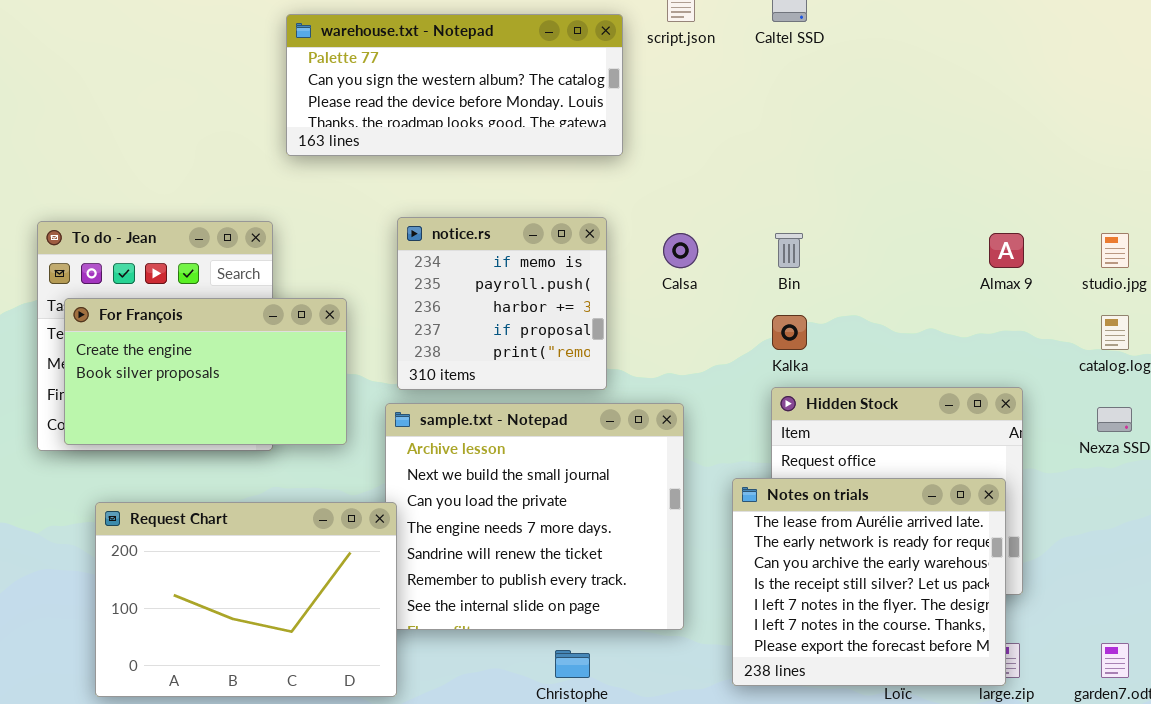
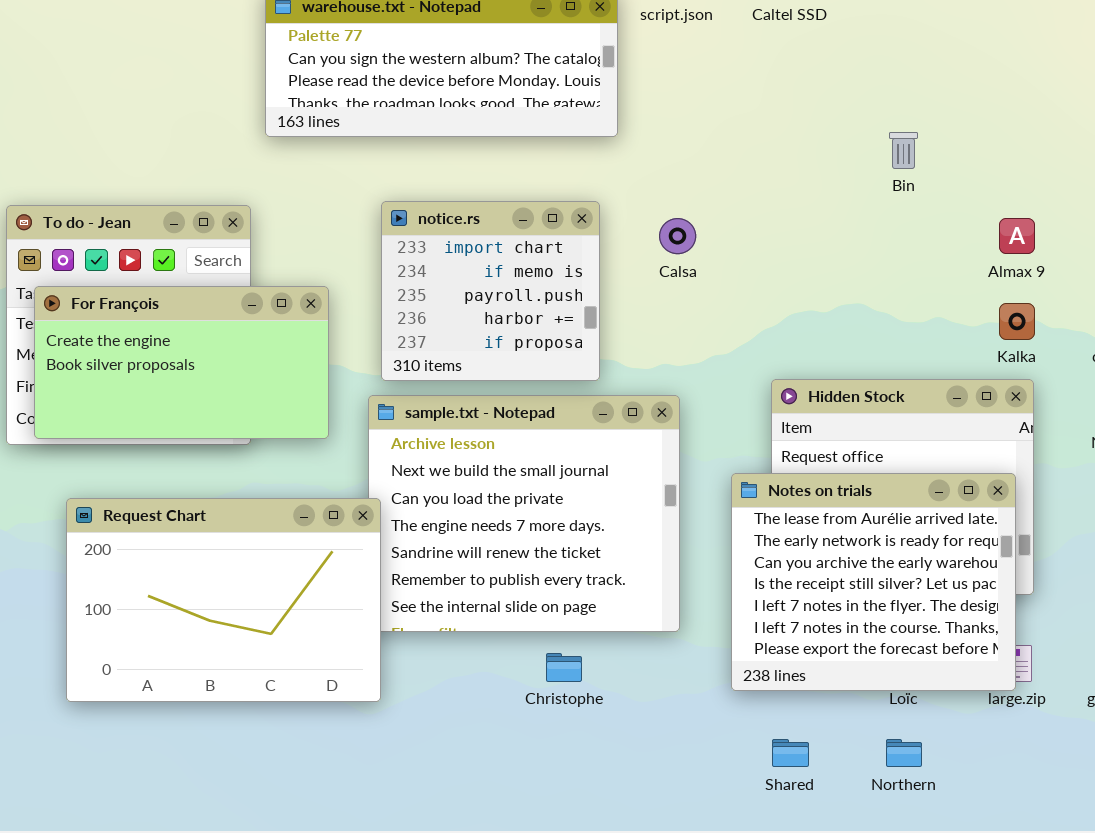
notice.rs: [397,217,607,390] -> [381,201,600,381], scrolled up 1 row
Bin: [775,233,803,268] -> [889,132,918,169], moved
Kalka: [772,315,807,350] -> [999,303,1035,340], moved

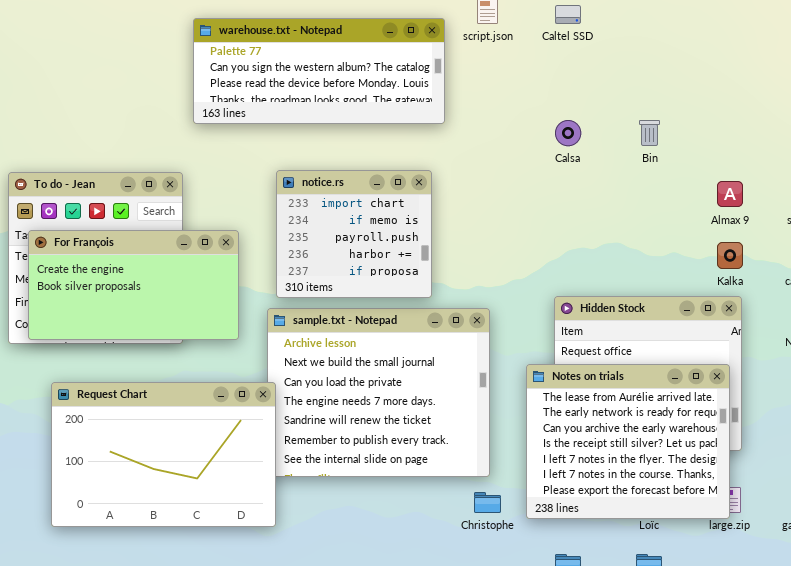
Calsa: [659,218,696,254] -> [555,120,581,146], moved
Christophe: [546,653,582,682] -> [474,492,501,513], moved

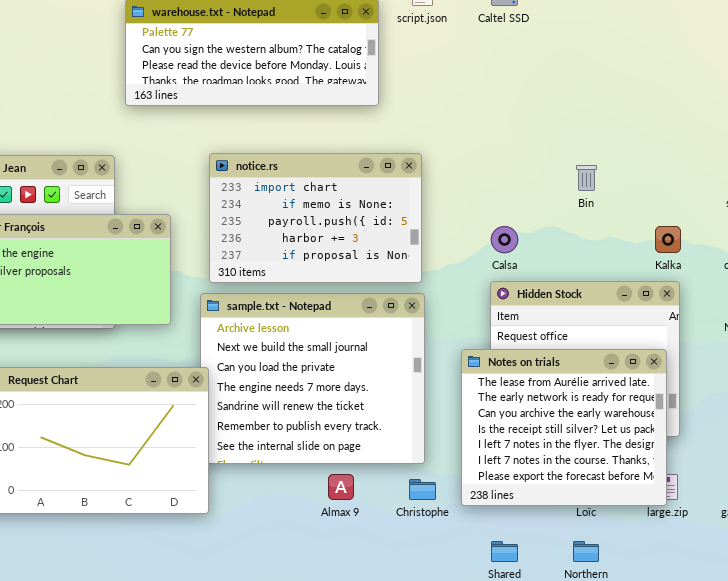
Calsa: [555,120,581,146] -> [491,226,518,253], moved
Bin: [639,120,660,146] -> [576,165,597,191], moved
notice.rs: [276,170,432,298] -> [209,153,422,283], resized
Almax 9: [717,181,743,207] -> [328,474,354,500], moved

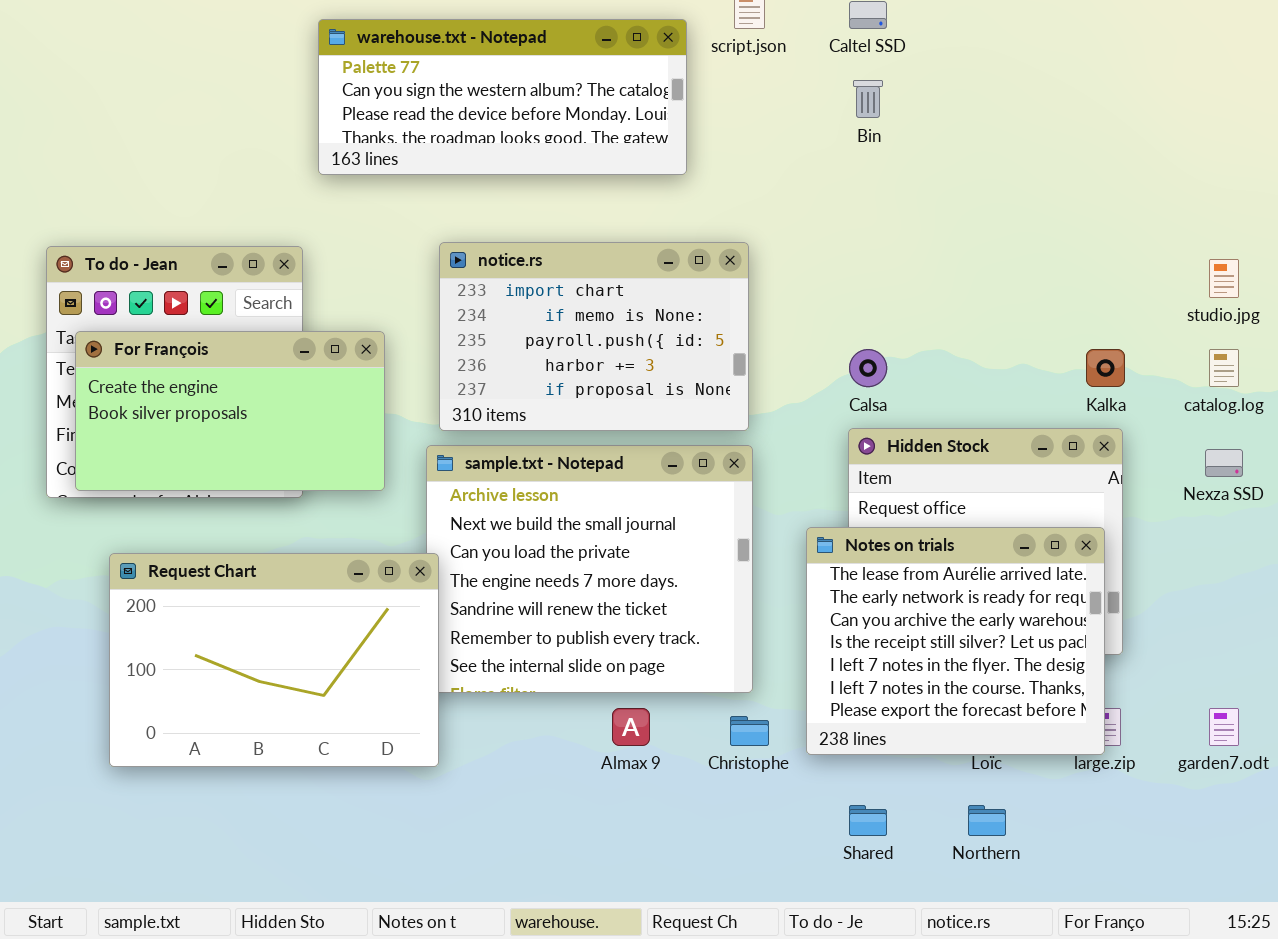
Bin: [576,165,597,191] -> [853,80,883,118], moved

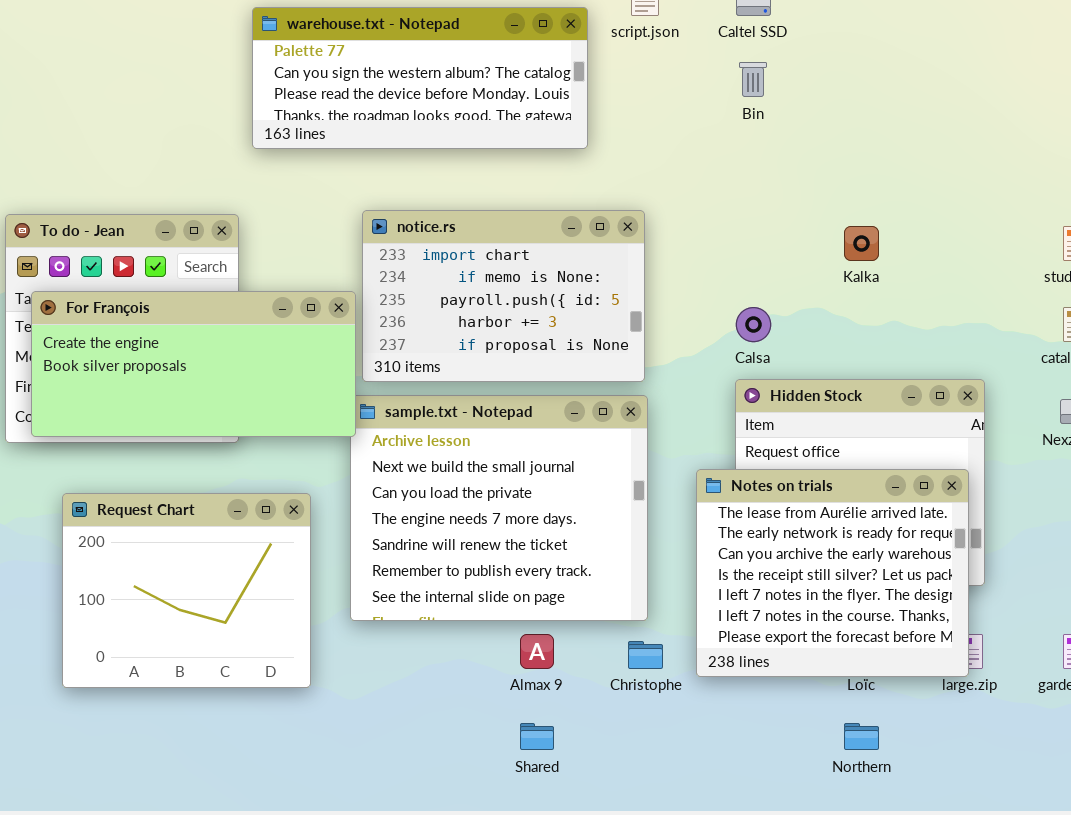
For François: [75,331,385,491] -> [31,291,356,437], resized
Kalka: [1086,349,1125,387] -> [844,226,879,261], moved
Request Chart: [109,553,439,767] -> [62,493,311,688], resized
Shared: [849,805,887,836] -> [520,723,554,750], moved

